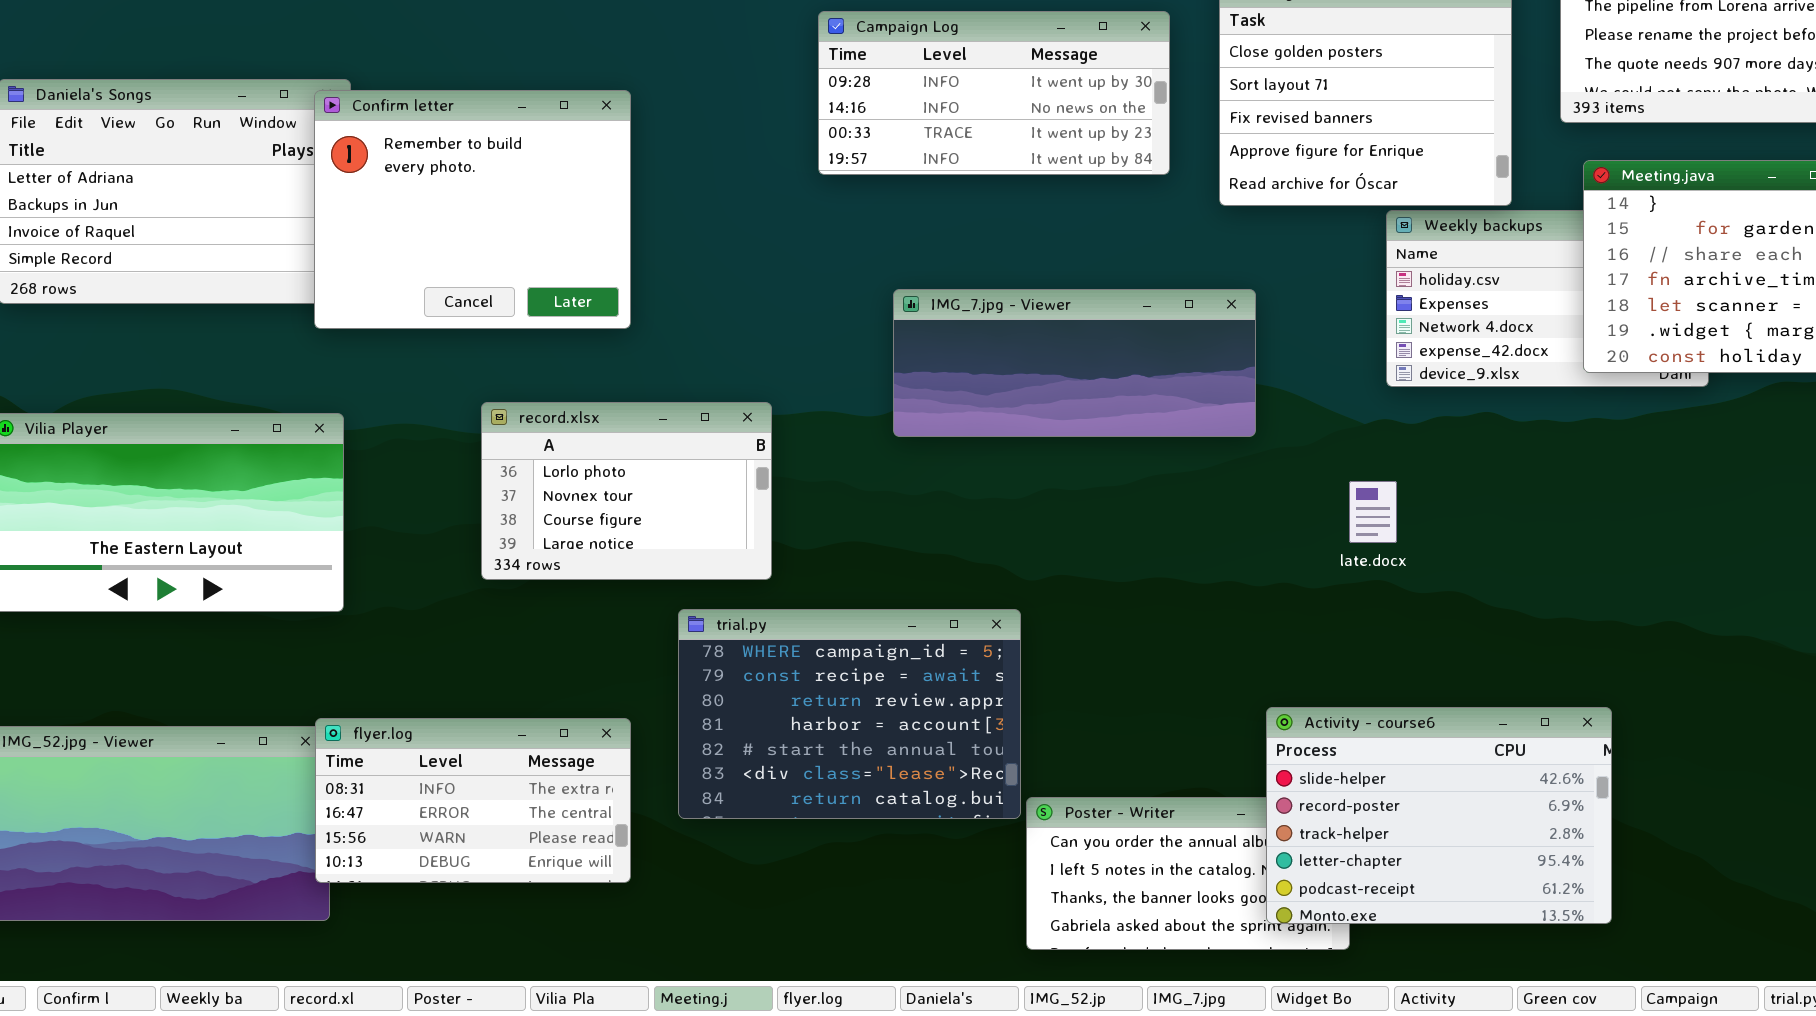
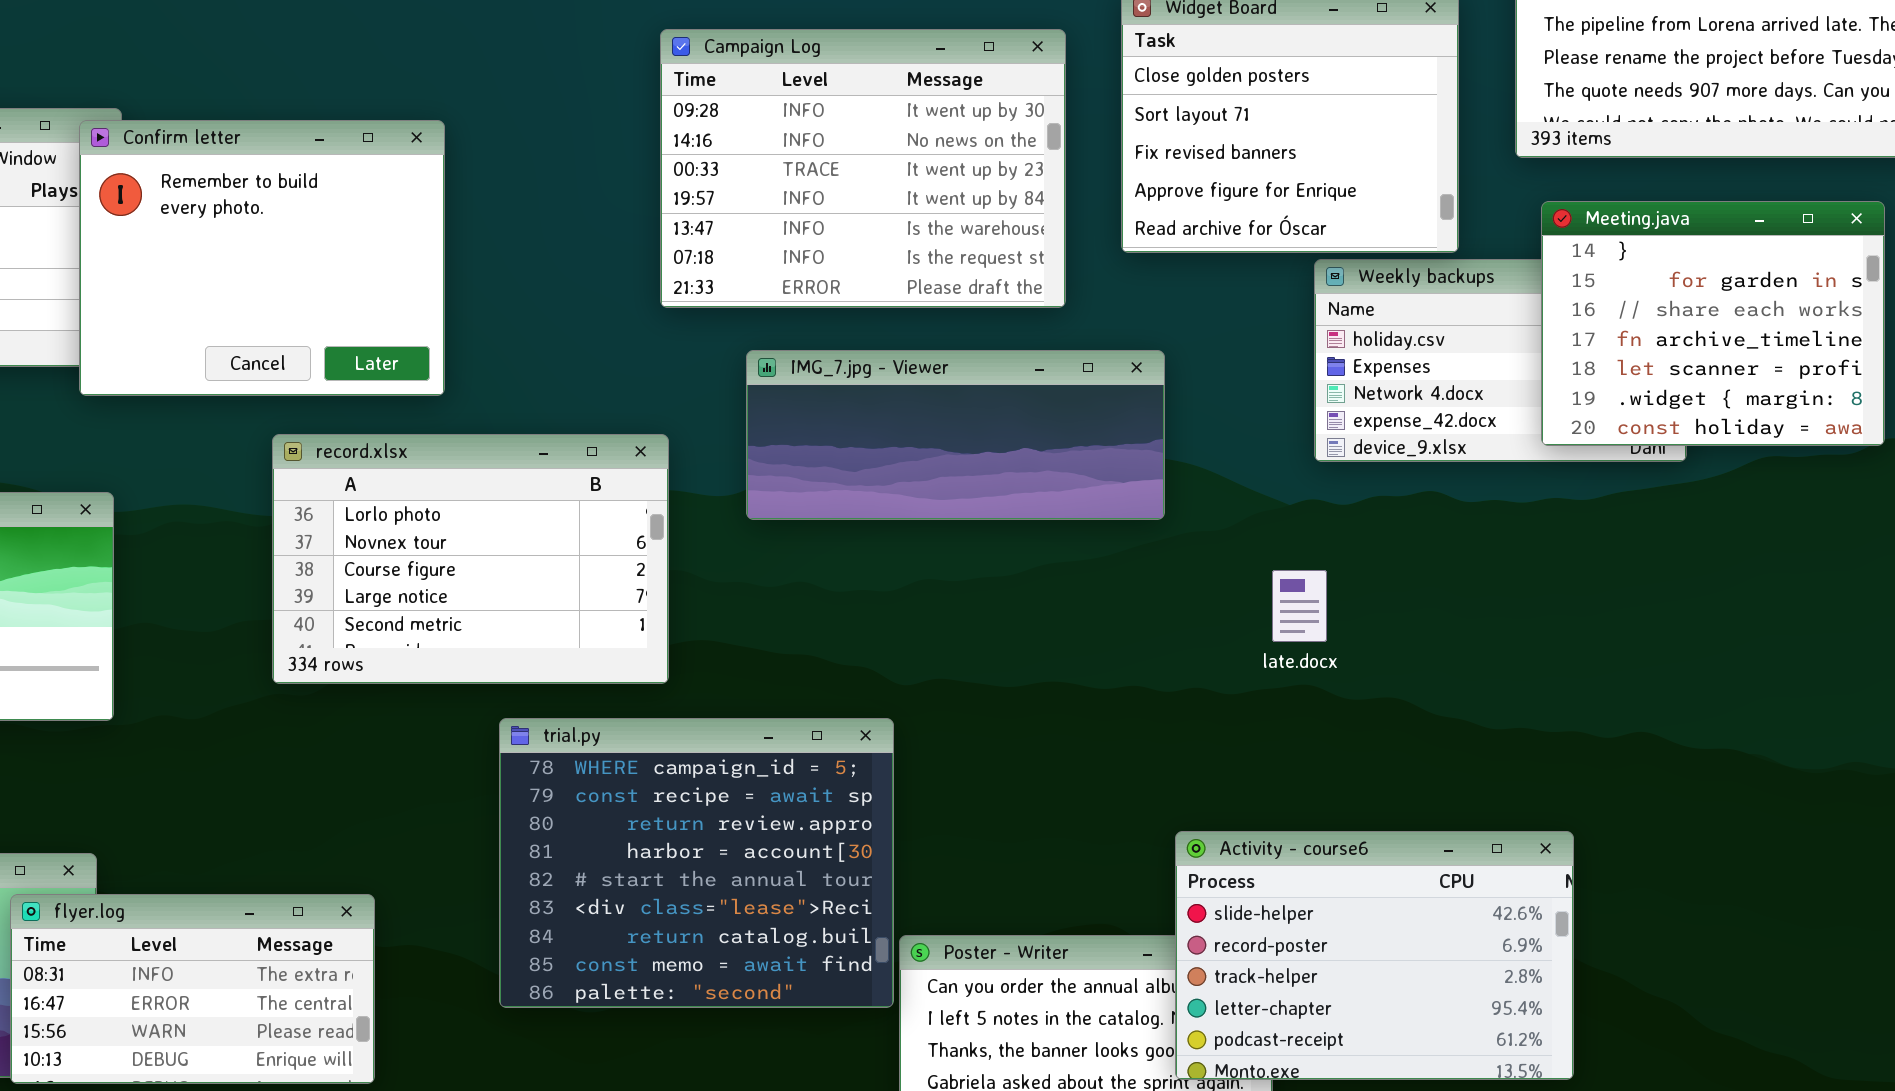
Campaign Log: [818,11,1170,175] -> [660,29,1066,308], resized
record.xlsx: [481,402,772,580] -> [272,434,669,684], resized
trial.py: [678,609,1021,819] -> [499,718,894,1008], resized
flyer.log: [315,718,631,883] -> [10,894,375,1084], moved

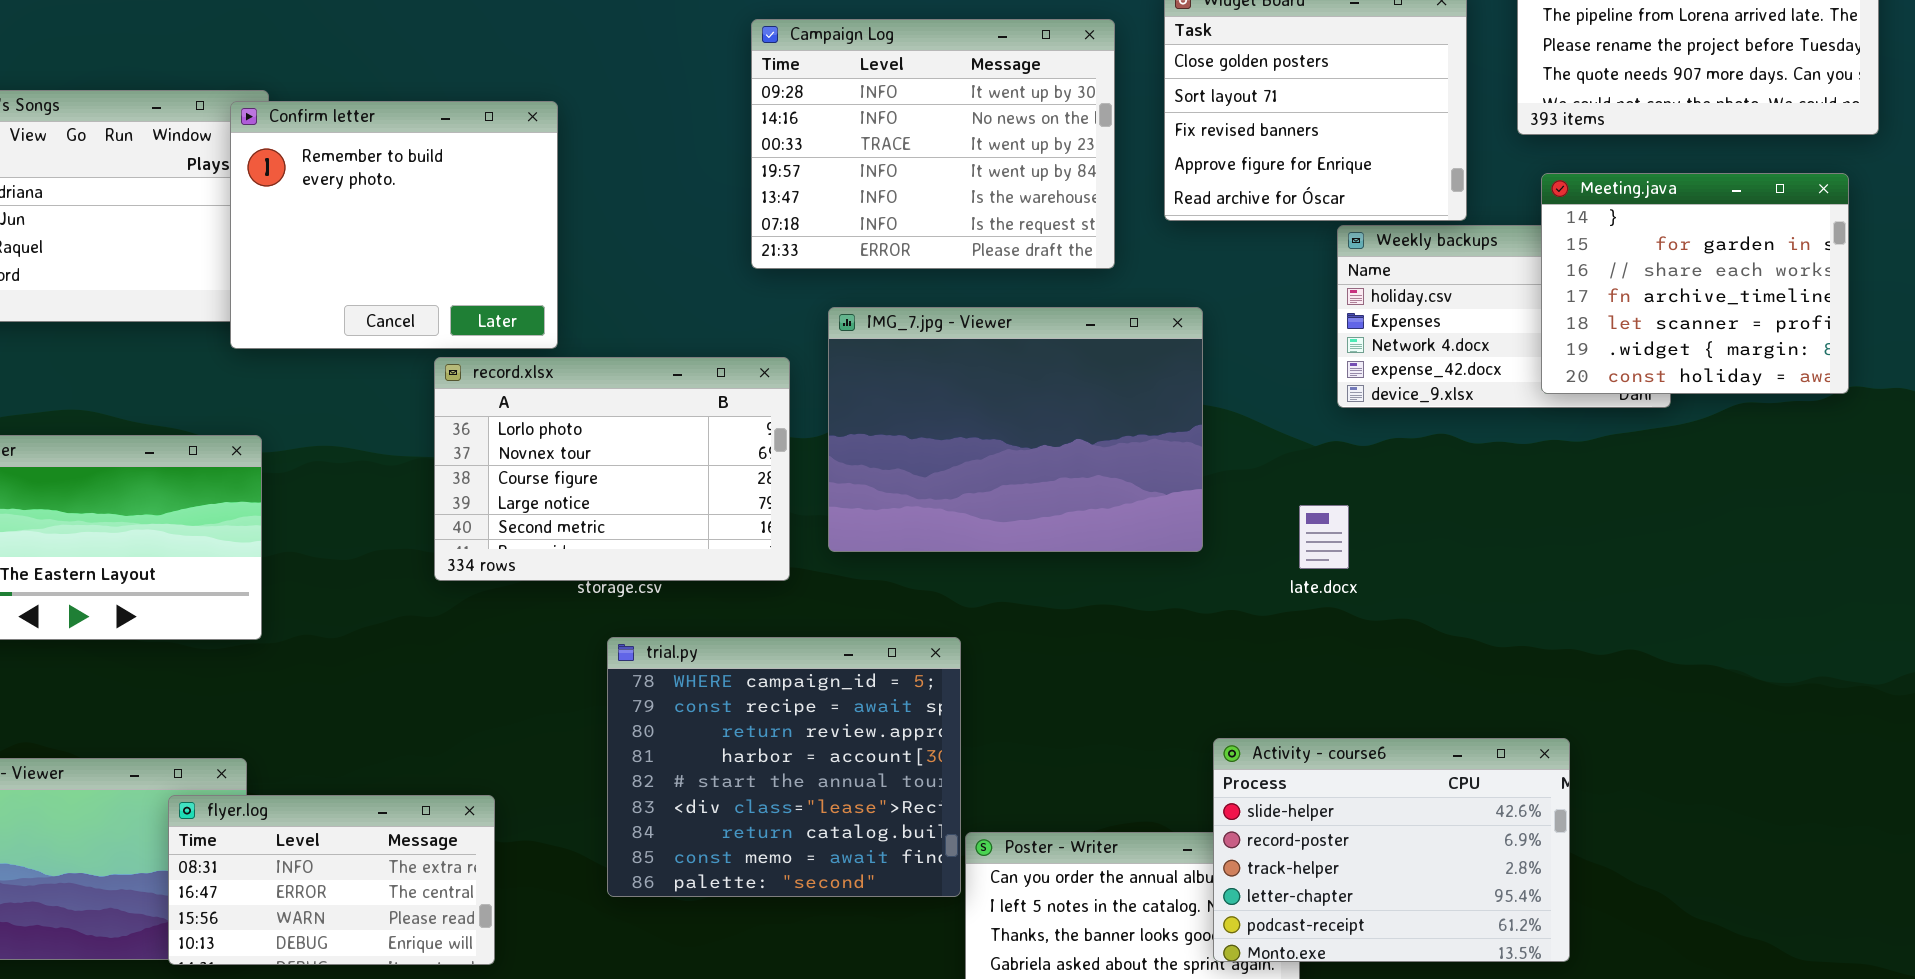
IMG_7.jpg - Viewer: [746,350,1165,520] -> [828,307,1203,552], resized
record.xlsx: [272,434,669,684] -> [434,357,790,581], moved

